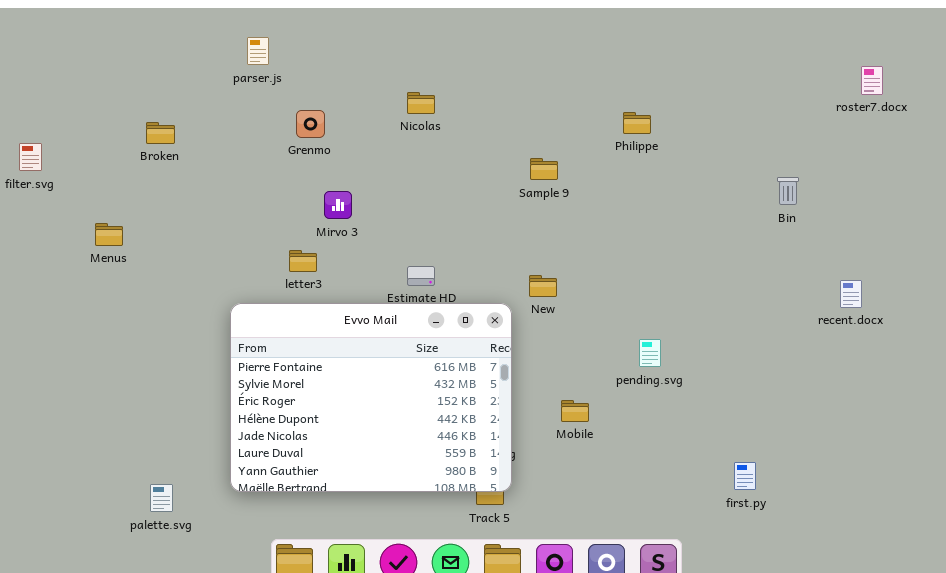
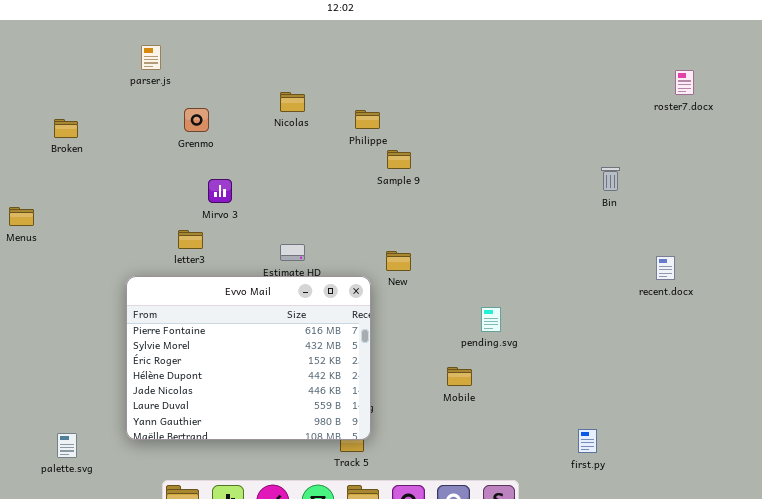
Philippe: [623,112,651,134] -> [355,110,380,129], moved
Mobile: [561,400,589,422] -> [447,367,472,386], moved
first.py: [734,462,756,490] -> [578,429,597,453], moved

